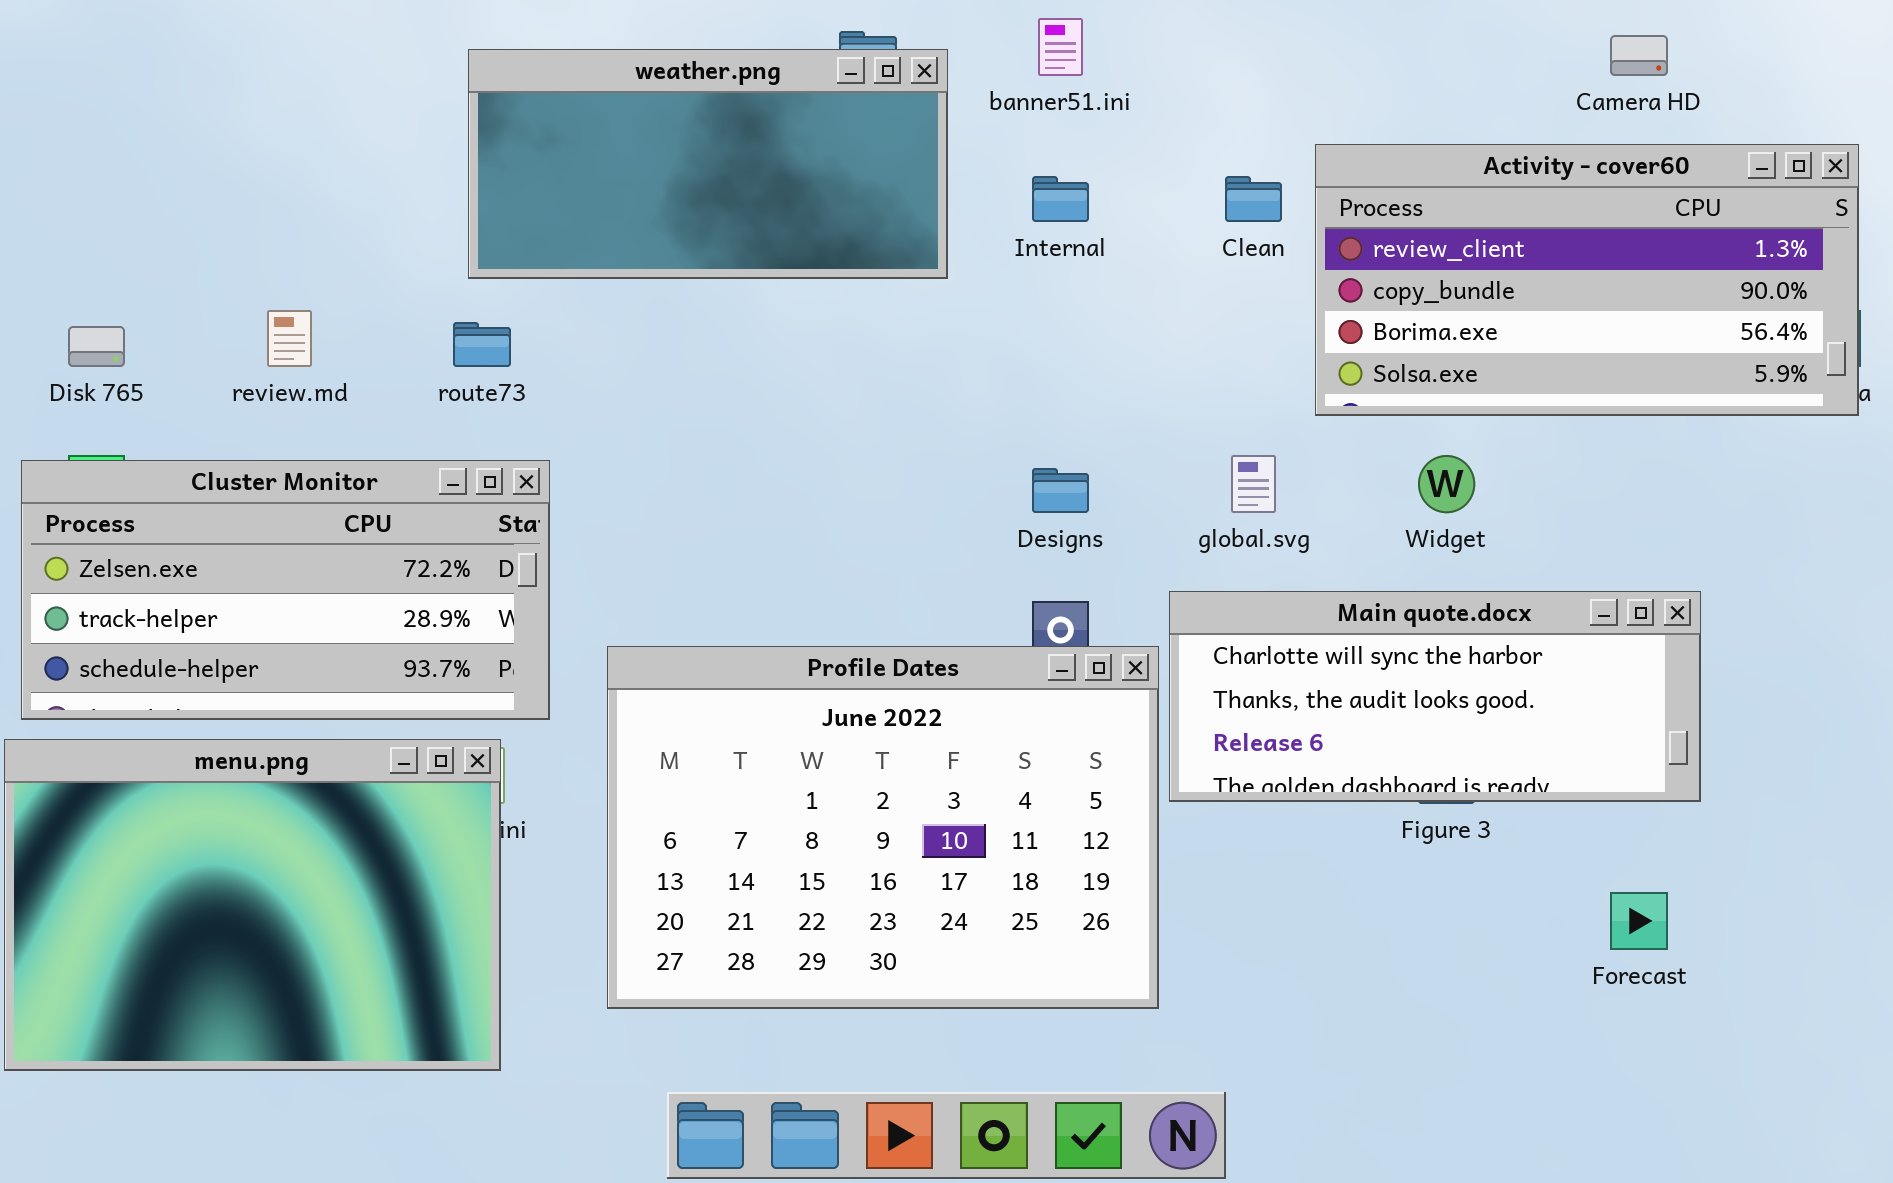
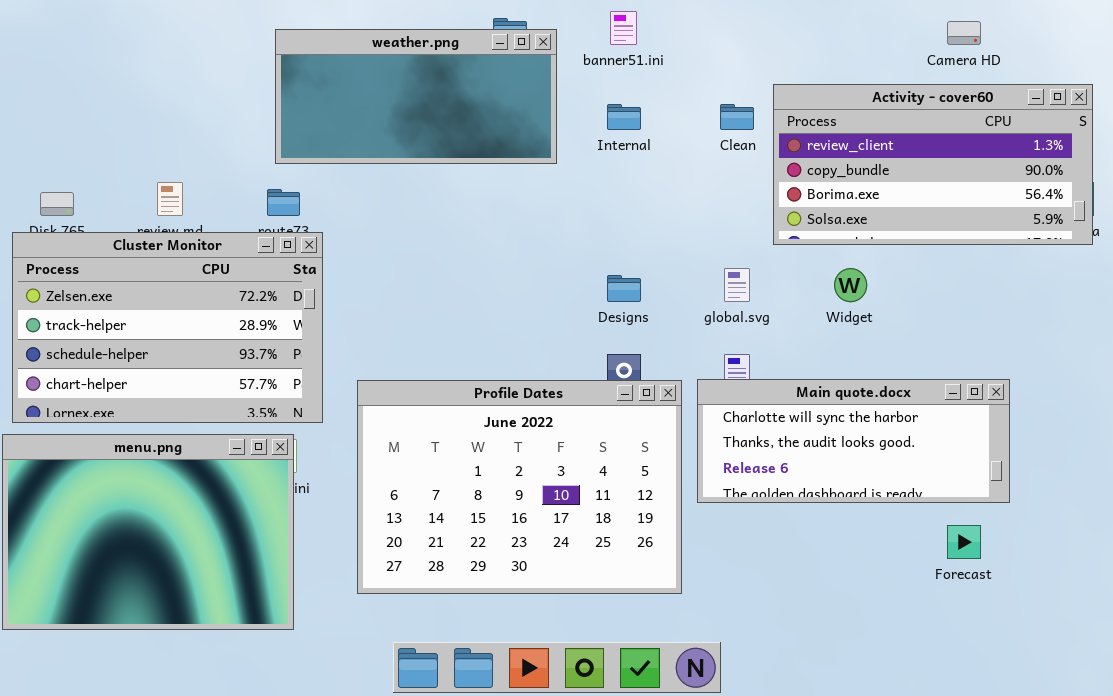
Cluster Monitor: [21,460,550,720] -> [12,232,323,423], resized
Main quote.docx: [1169,591,1701,802] -> [697,379,1010,503], moved

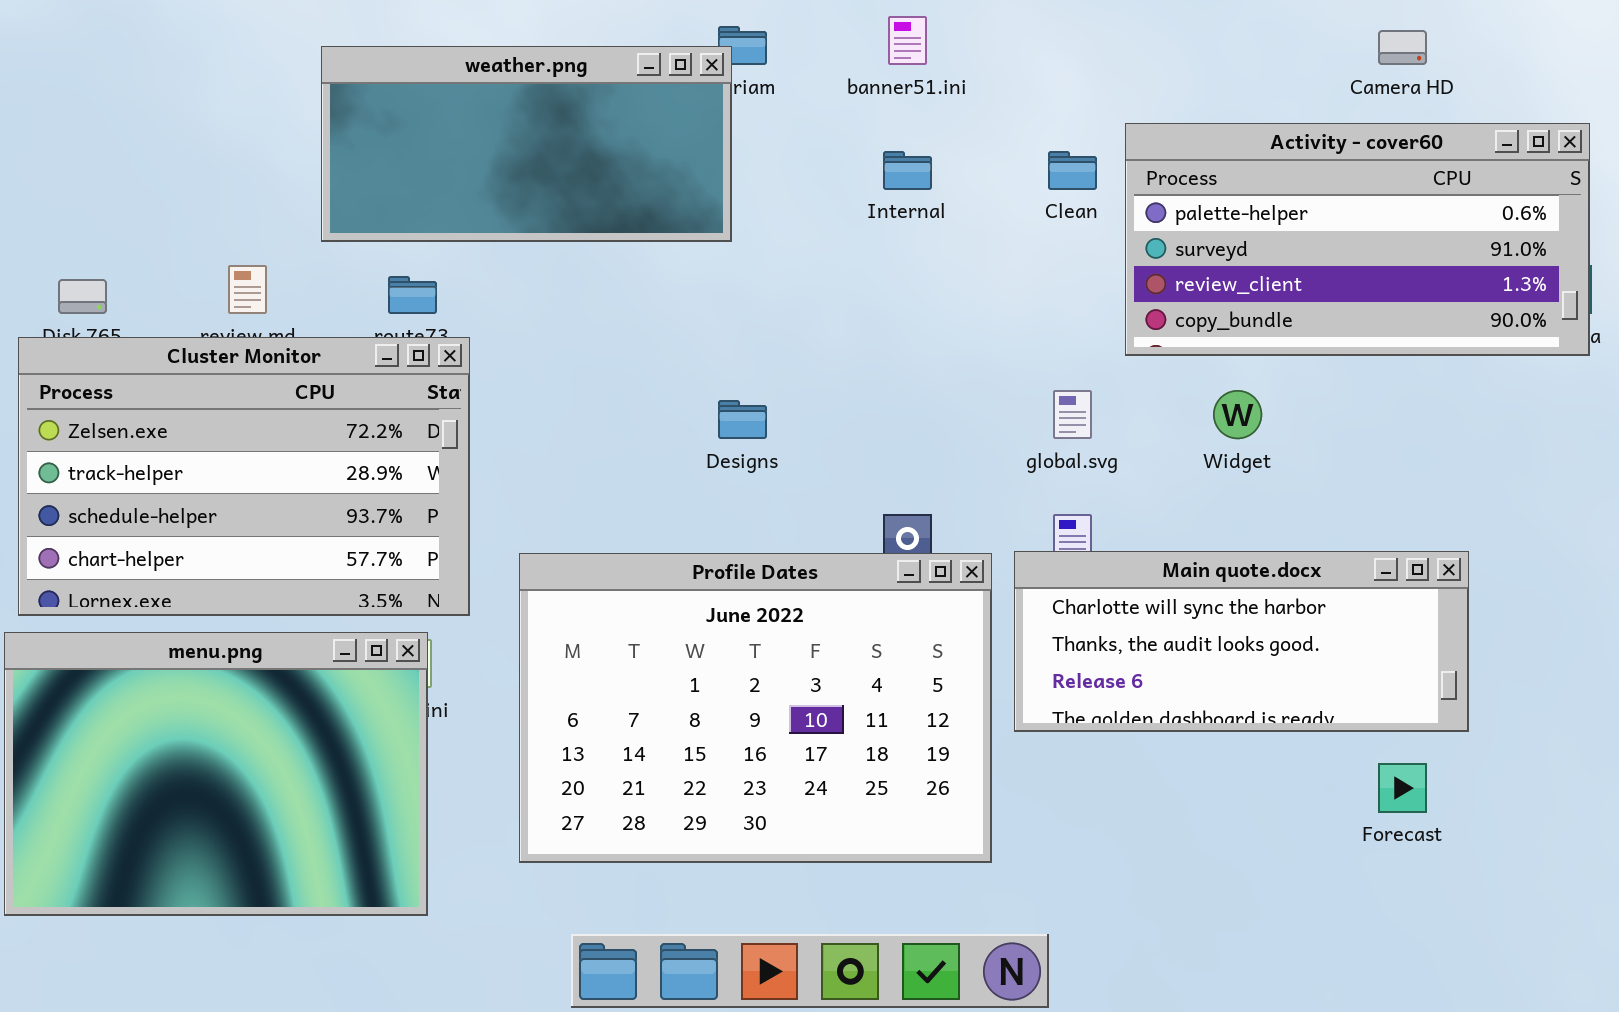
weather.png: [275,29,557,164] -> [321,46,732,242], moved
Activity - cover60: [773,84,1093,245] -> [1125,123,1590,356], scrolled up 2 rows
Designs: [607,275,641,302] -> [718,400,767,439], moved

